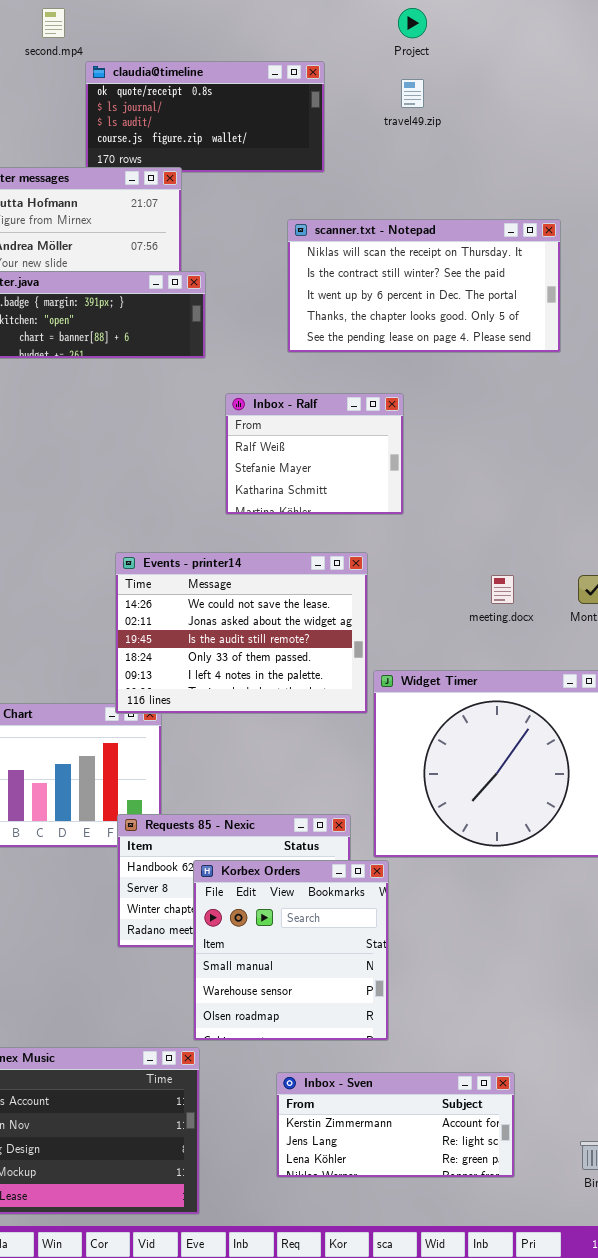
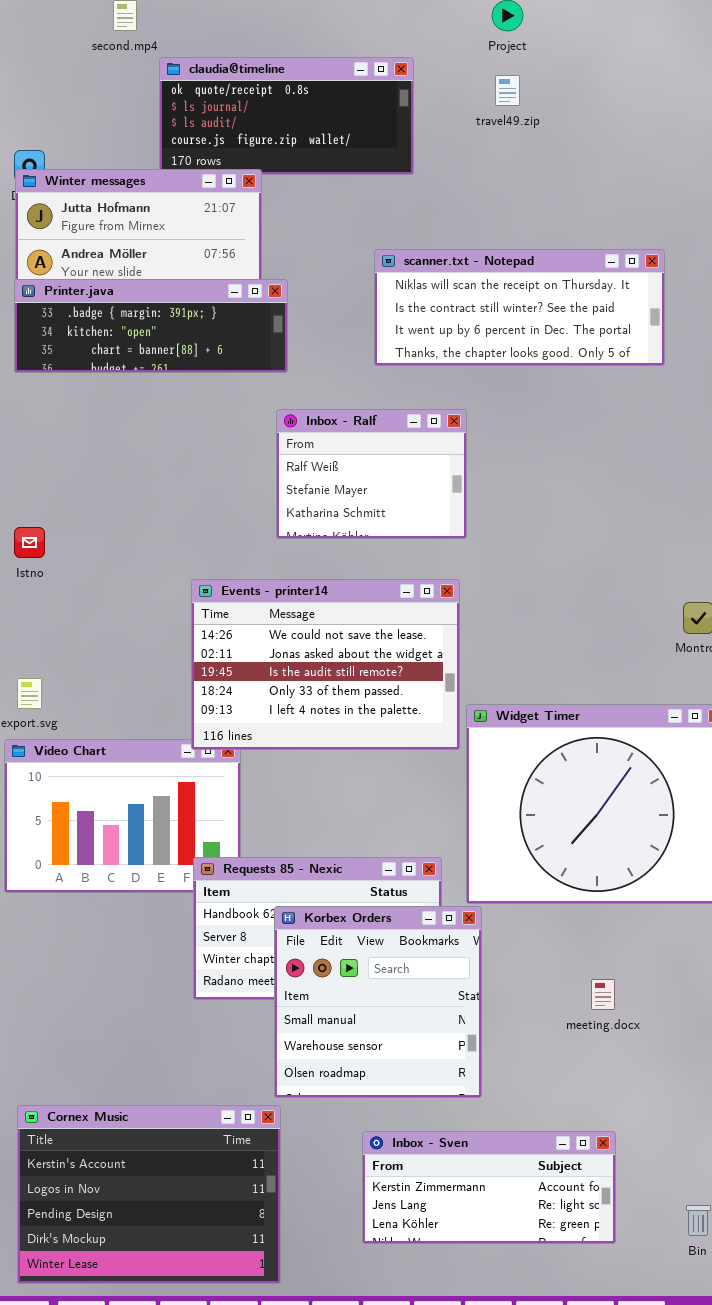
scanner.txt - Notepad: [287,219,561,353] -> [374,249,665,366], resized
Inbox - Ralf: [225,393,404,515] -> [276,409,467,539], moved
meeting.docx: [491,575,514,604] -> [591,979,615,1010], moved

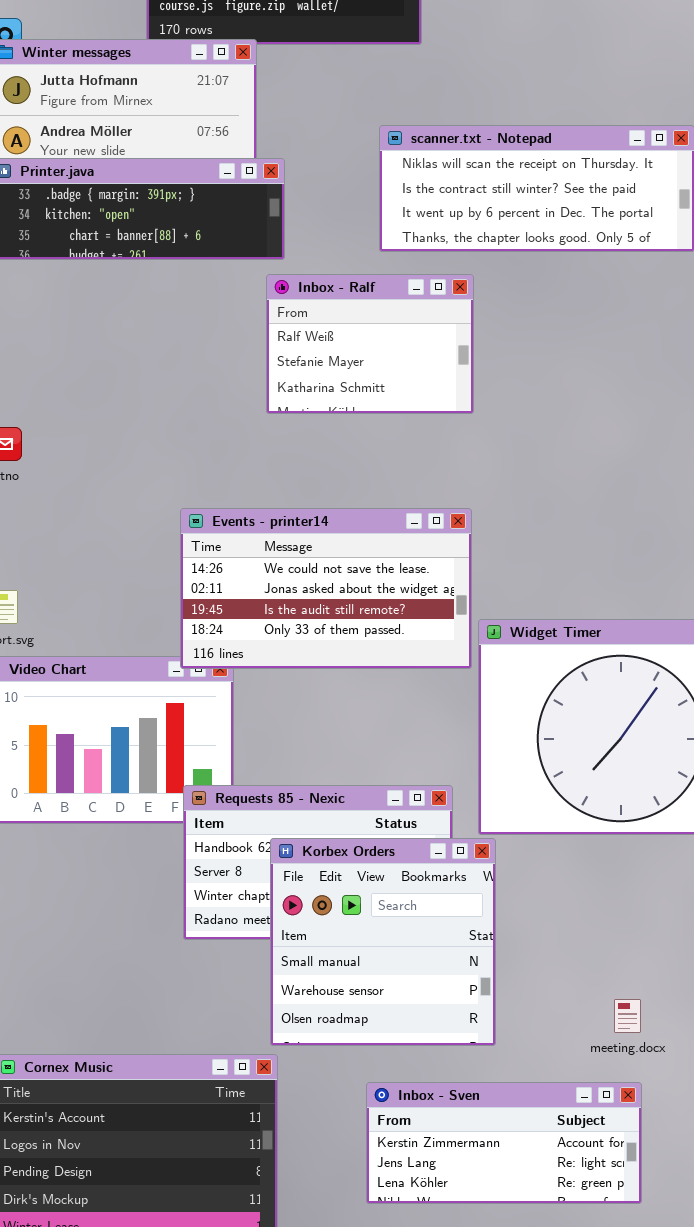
Inbox - Ralf: [276,409,467,539] -> [266,274,474,414], moved
Events - printer14: [191,579,460,750] -> [180,508,472,669], resized
meeting.docx: [591,979,615,1010] -> [614,999,641,1033], moved

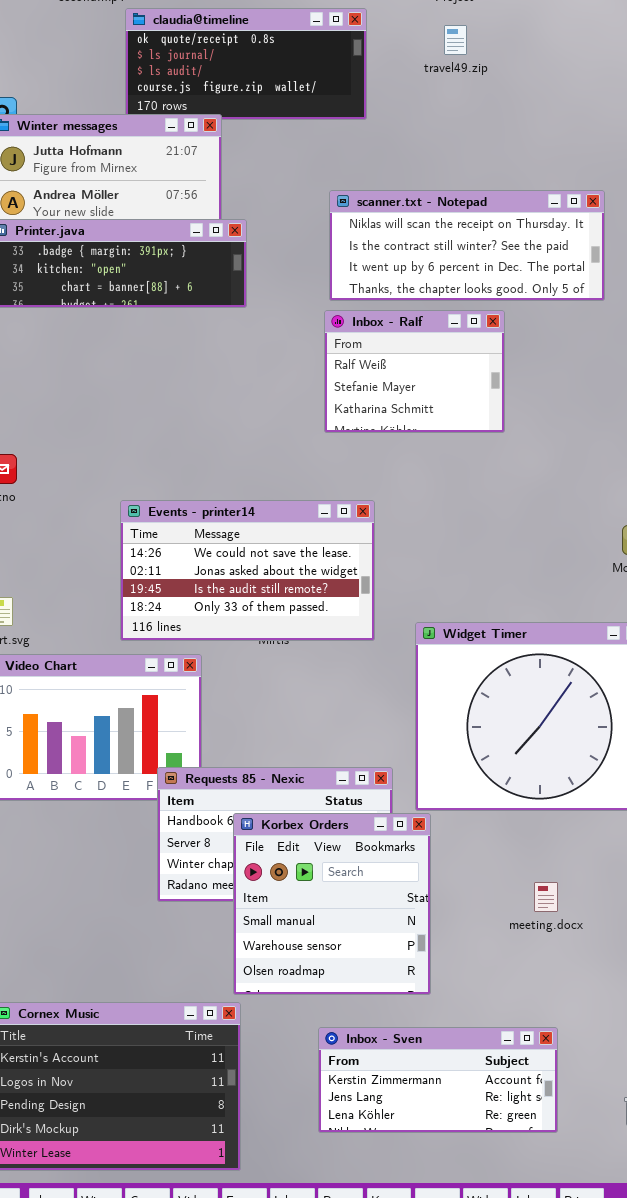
Inbox - Ralf: [266,274,474,414] -> [324,310,505,433], moved
Events - printer14: [180,508,472,669] -> [120,500,375,641], moved
meeting.docx: [614,999,641,1033] -> [534,882,558,912], moved

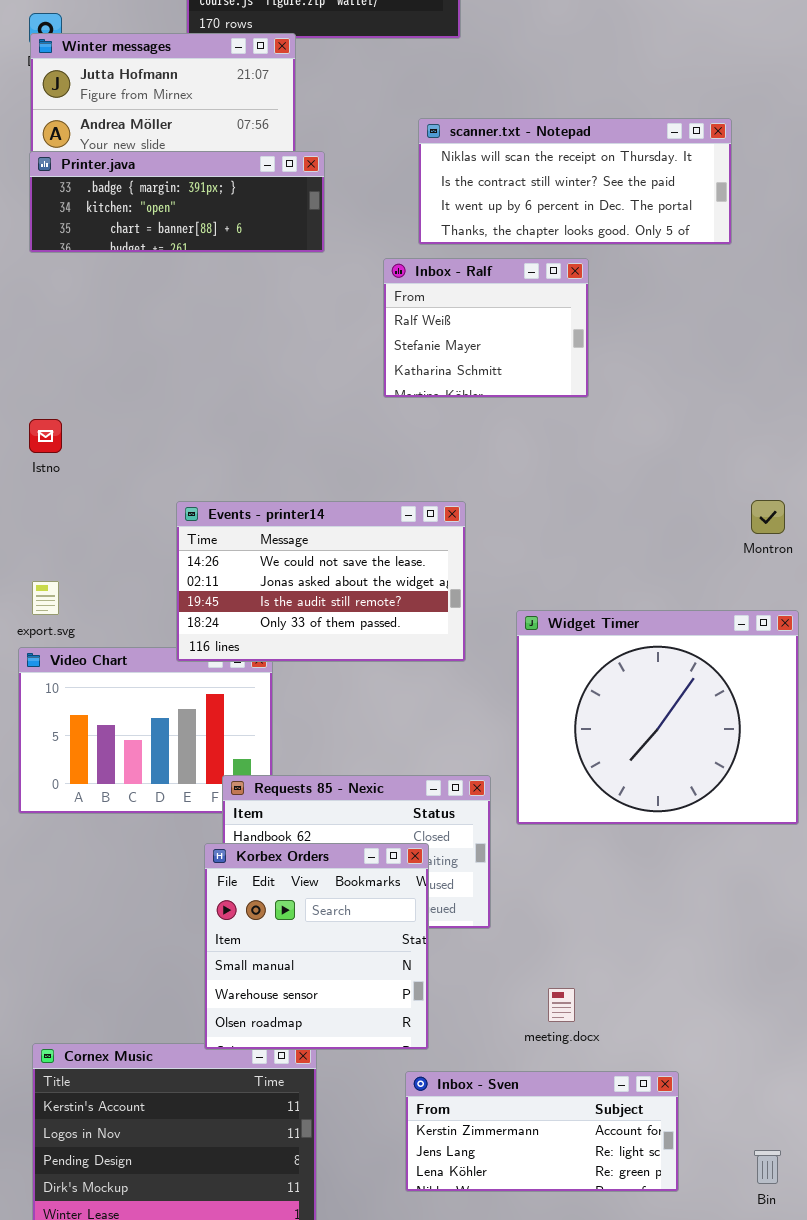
Inbox - Ralf: [324,310,505,433] -> [383,258,589,398], moved
Events - printer14: [120,500,375,641] -> [176,501,466,662], moved
Korbex Orders: [233,813,431,995] -> [204,843,429,1050], moved
meeting.docx: [534,882,558,912] -> [548,988,575,1022], moved

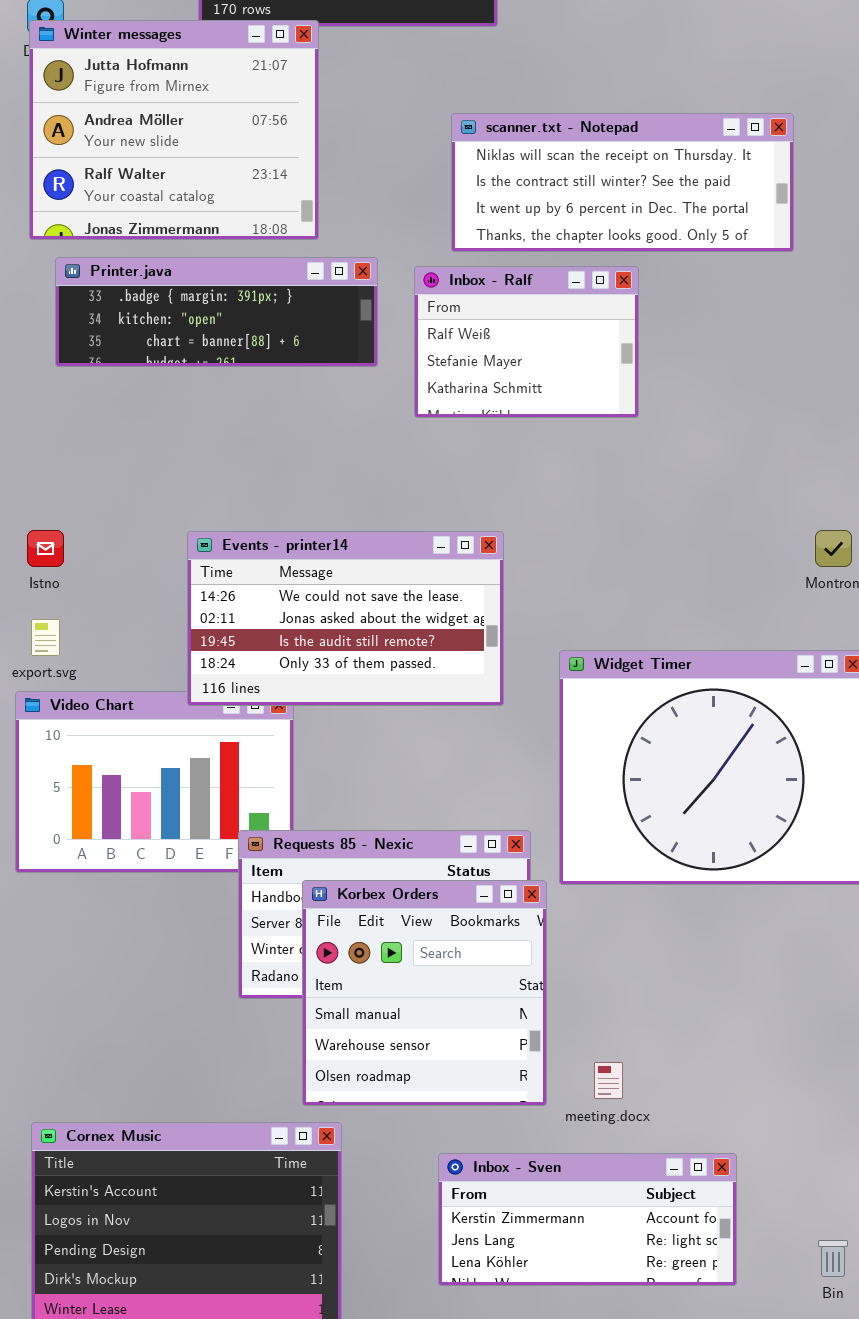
Printer.java: [29,151,325,253] -> [55,257,378,367], moved
Istno: [29,419,62,453] -> [27,530,64,567], moved
Korbex Orders: [204,843,429,1050] -> [302,880,547,1106], moved

